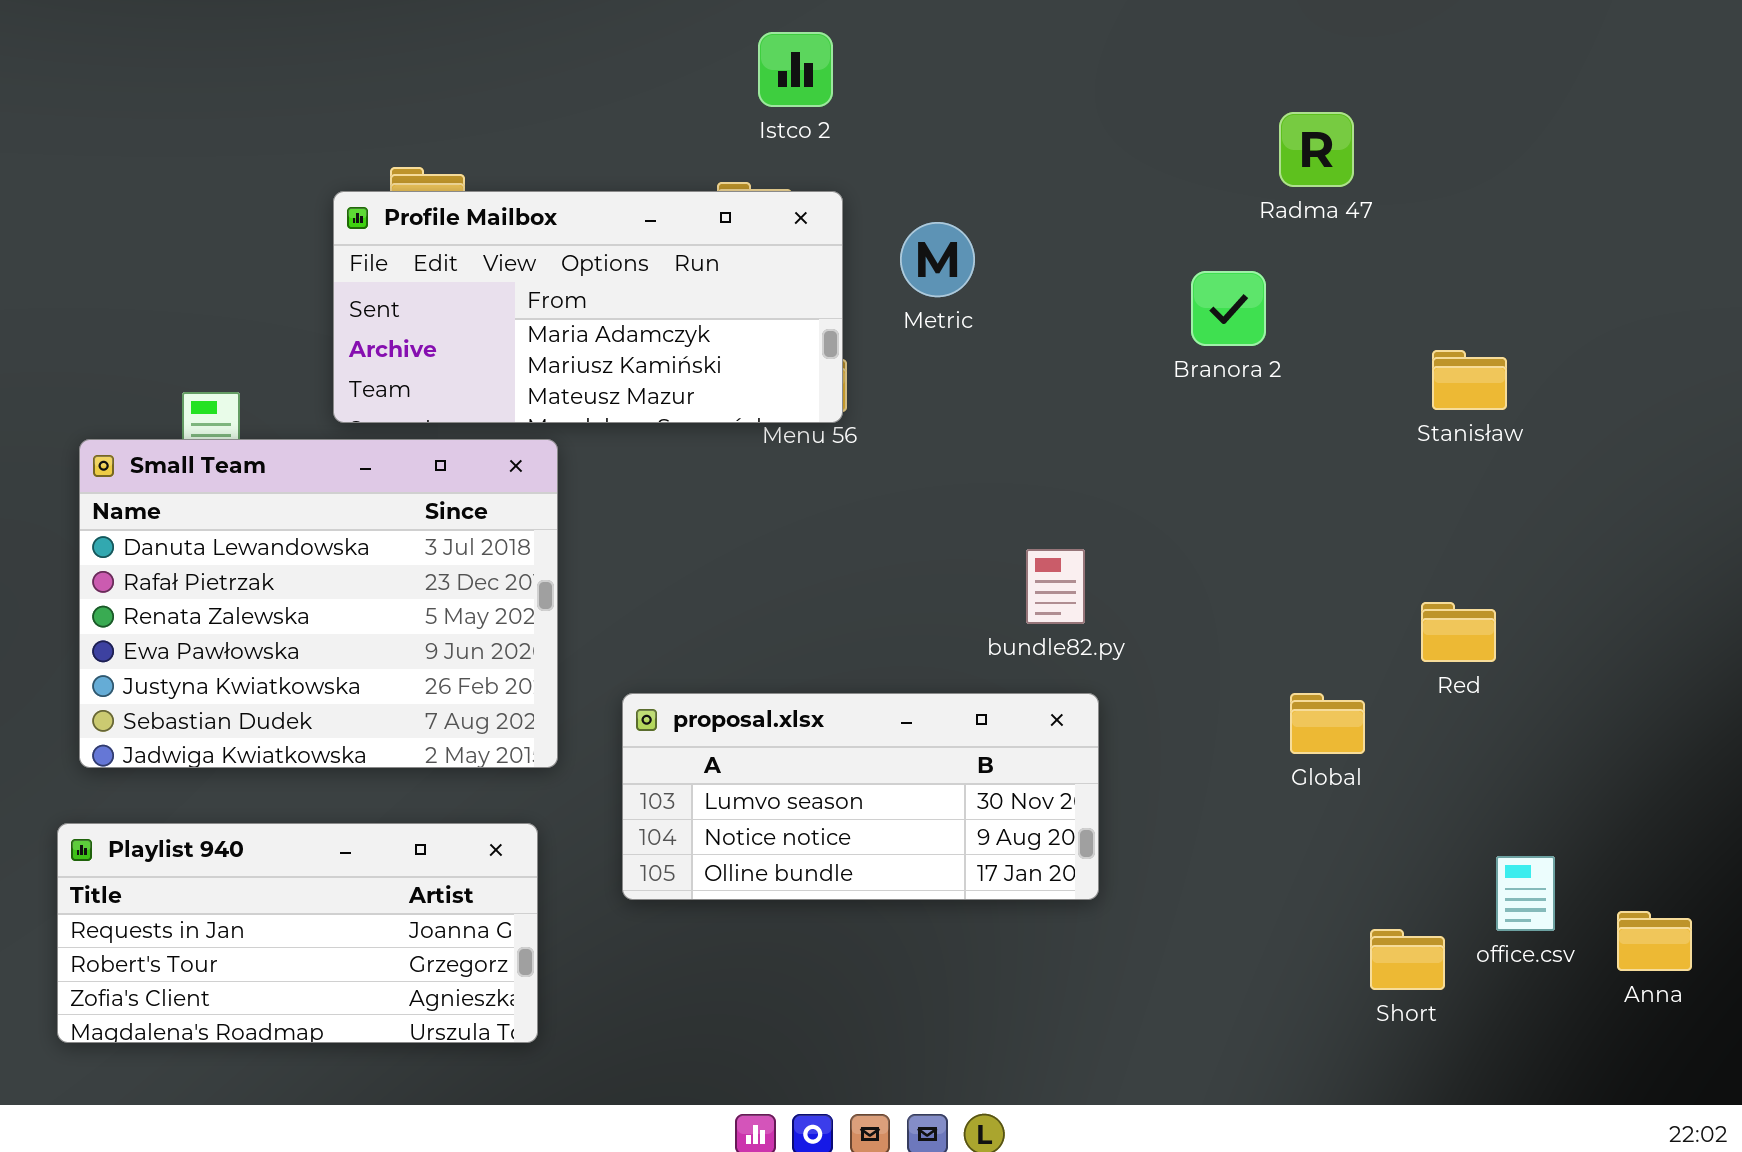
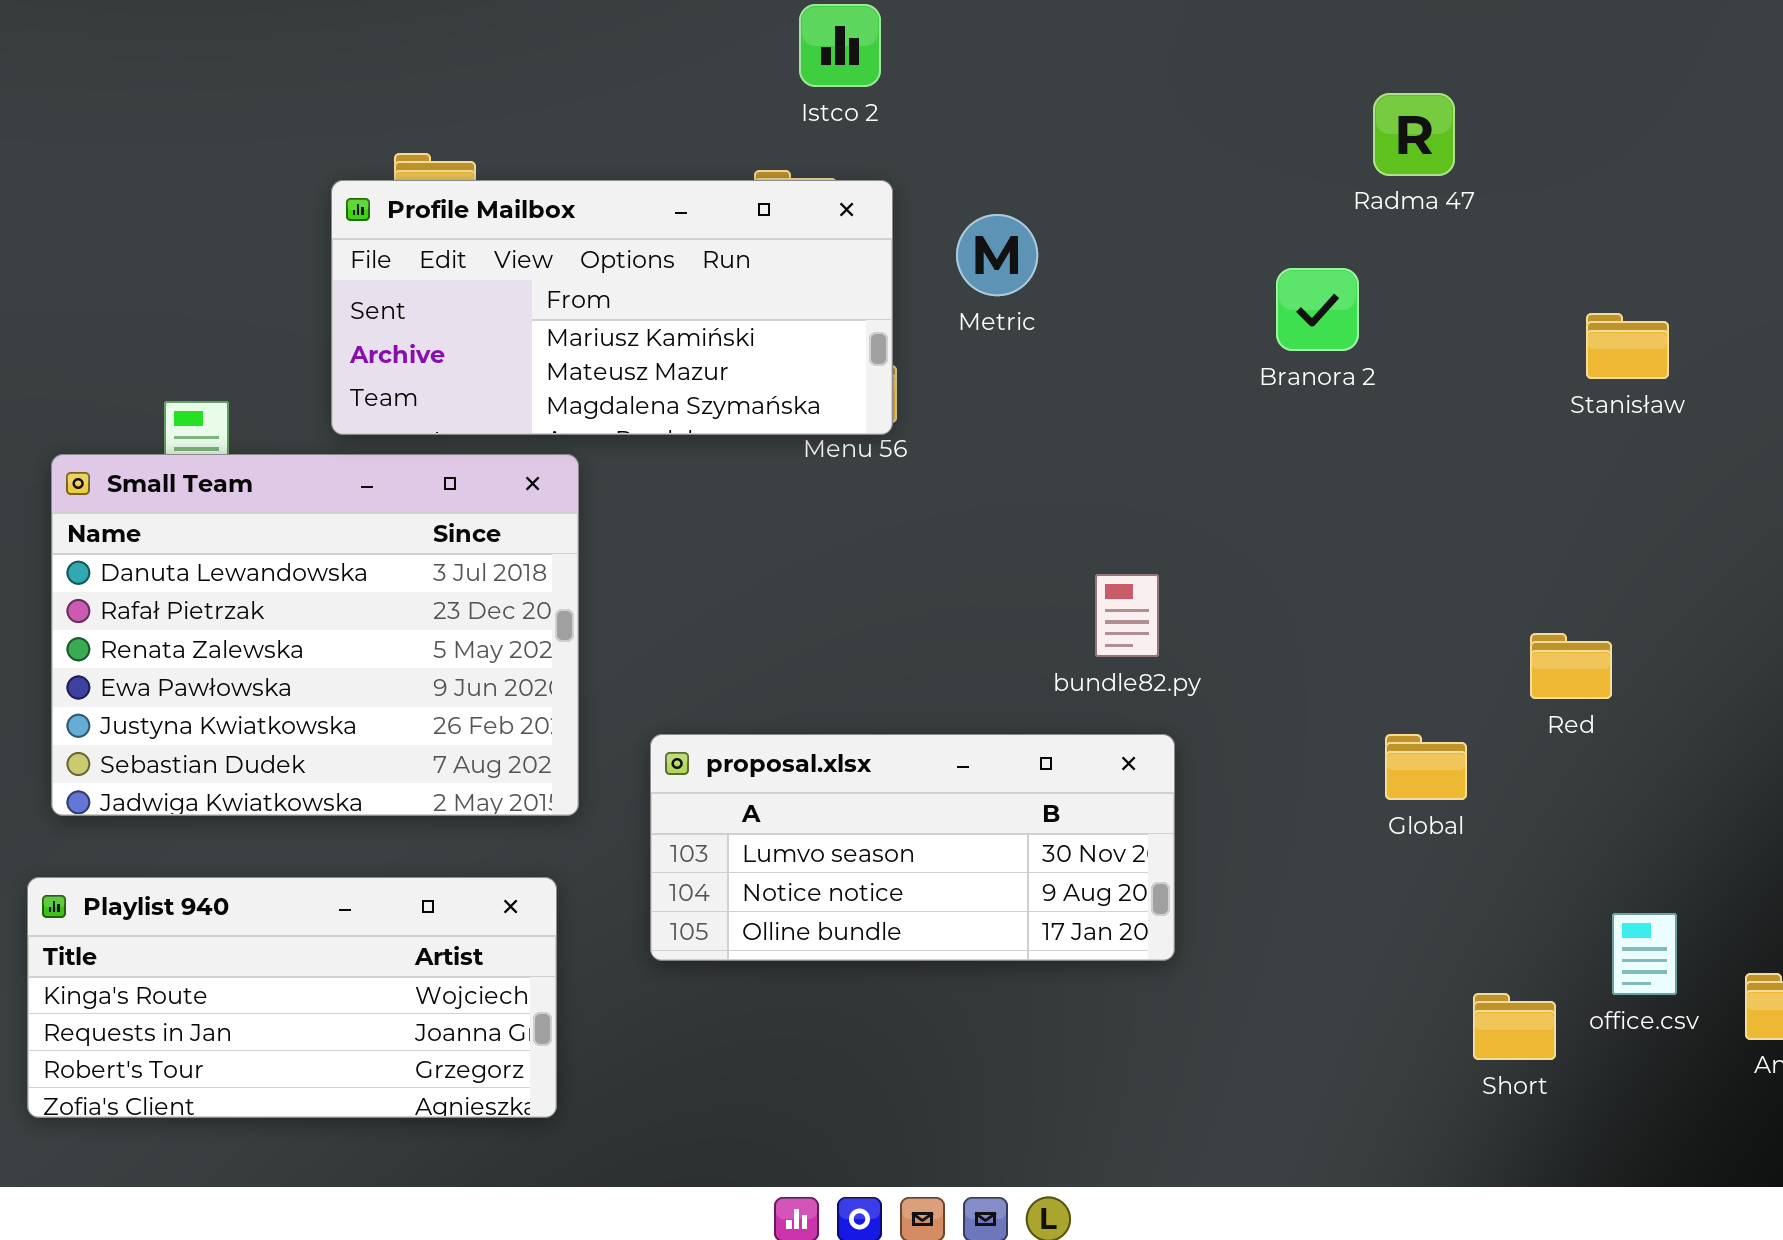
Profile Mailbox: [333,191,843,423] -> [331,180,893,435], scrolled down 1 row
Stanisław: [1432,350,1507,410] -> [1586,313,1669,379], moved
Playlist 940: [57,823,538,1043] -> [27,877,557,1118], scrolled up 1 row

